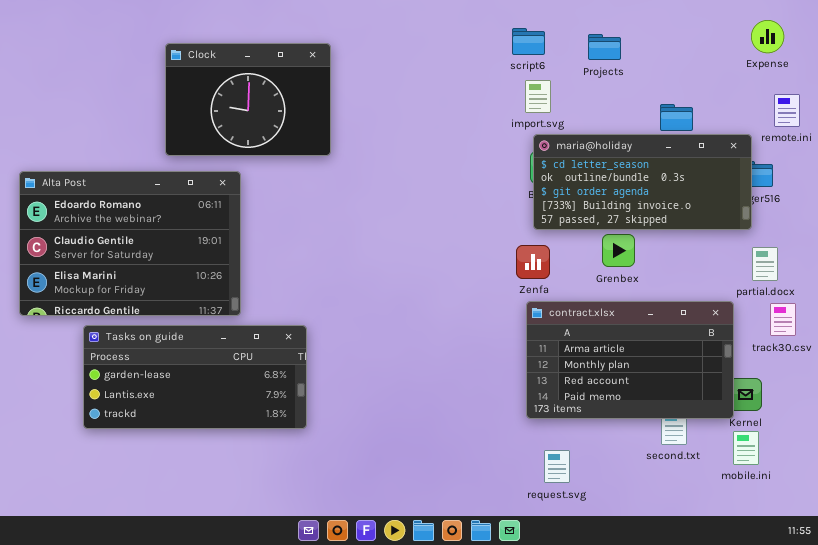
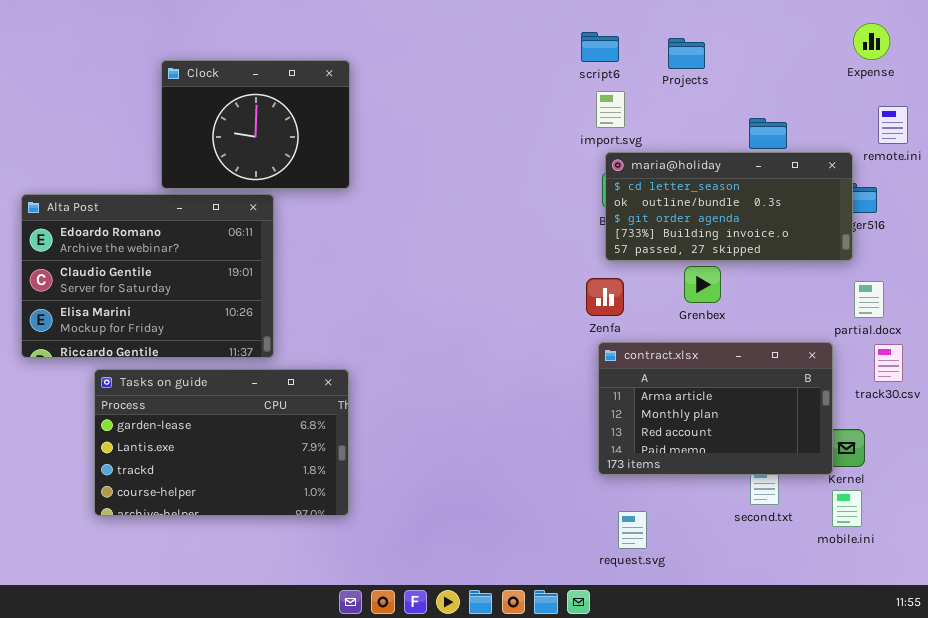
Clock: [165,43,331,156] -> [161,60,350,189], moved
Tasks on guide: [83,325,307,429] -> [94,369,349,516], resized

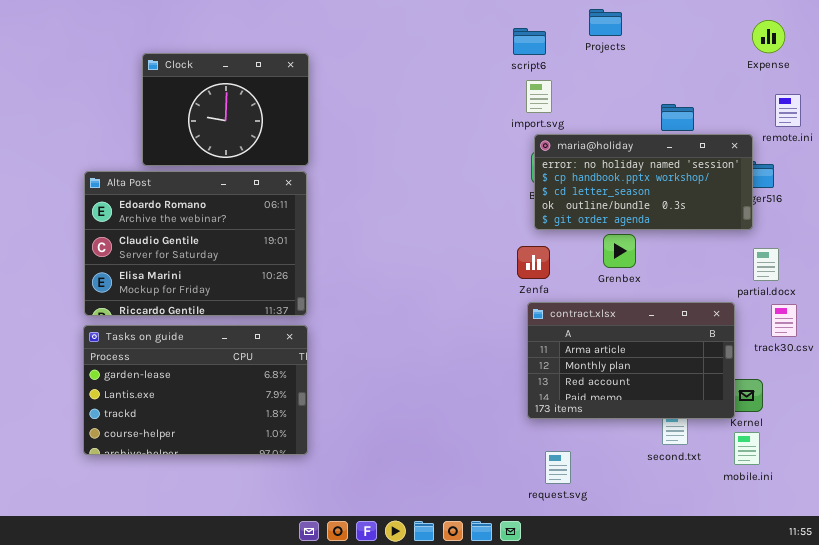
Projects: [668,38,705,69] -> [589,9,622,36], moved
maria@holiday: [605,152,853,261] -> [534,134,753,230], scrolled up 2 rows
Alta Post: [21,194,274,358] -> [84,171,307,316], moved

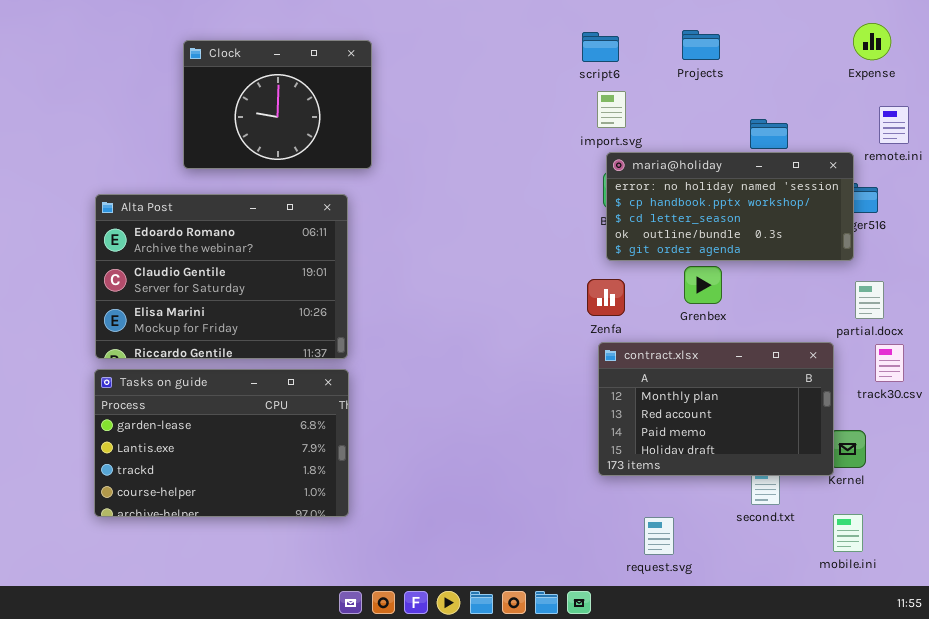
Projects: [589,9,622,36] -> [682,30,720,60], moved
Clock: [142,53,309,166] -> [183,40,372,169], moved
contract.xlsx: [527,302,735,419] -> [598,342,834,476], scrolled down 1 row
mobile.ini: [734,432,760,465] -> [833,514,863,552], moved
request.svg: [545,451,571,484] -> [644,517,674,555], moved

